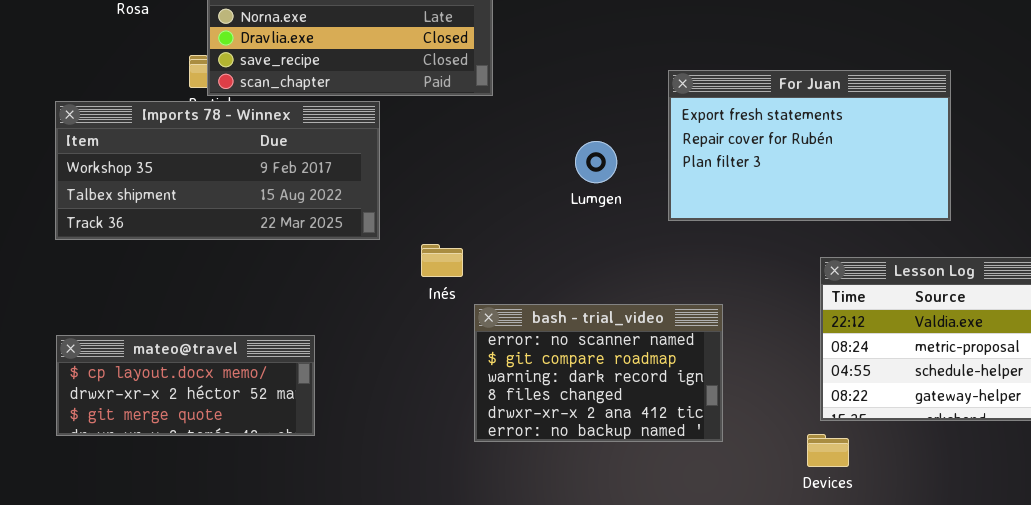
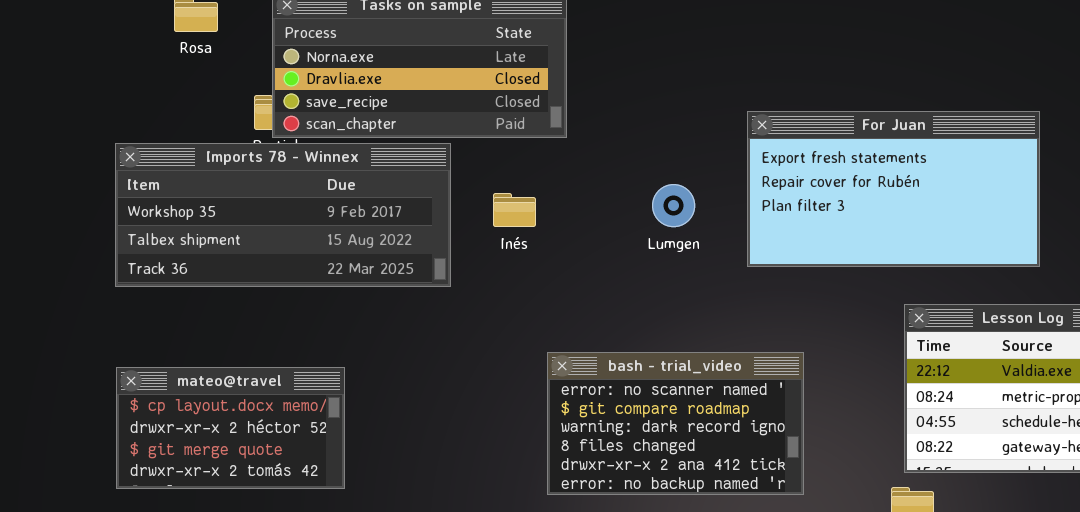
Inés: [421,244,463,277] -> [493,193,536,227], moved
mateo@travel: [56,335,315,436] -> [116,367,345,489], resized

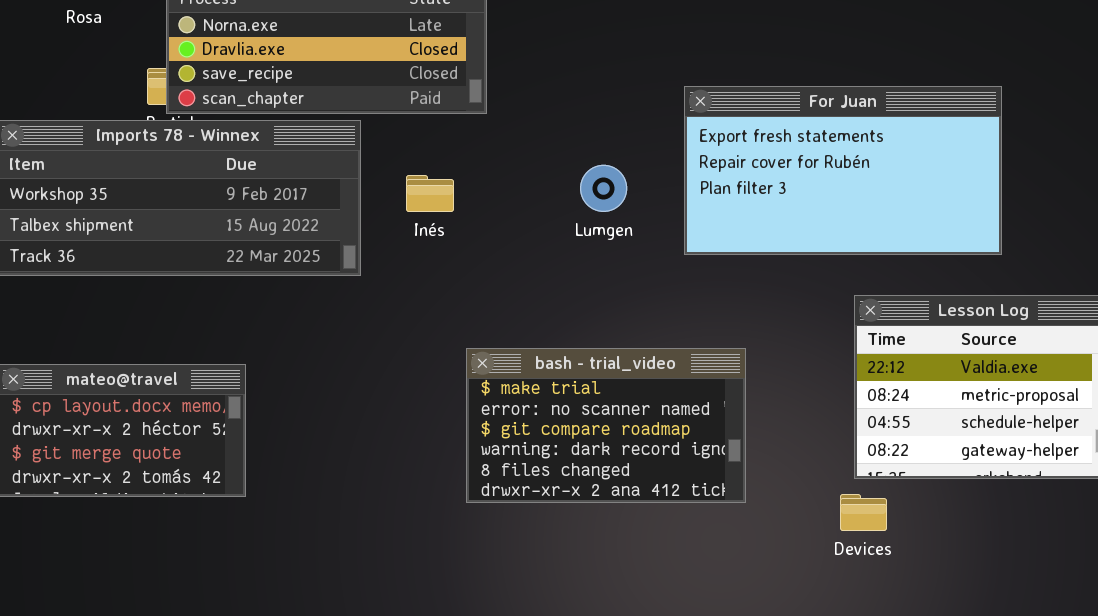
bash - trial_video: [547,352,804,495] -> [466,348,746,503], scrolled up 1 row

